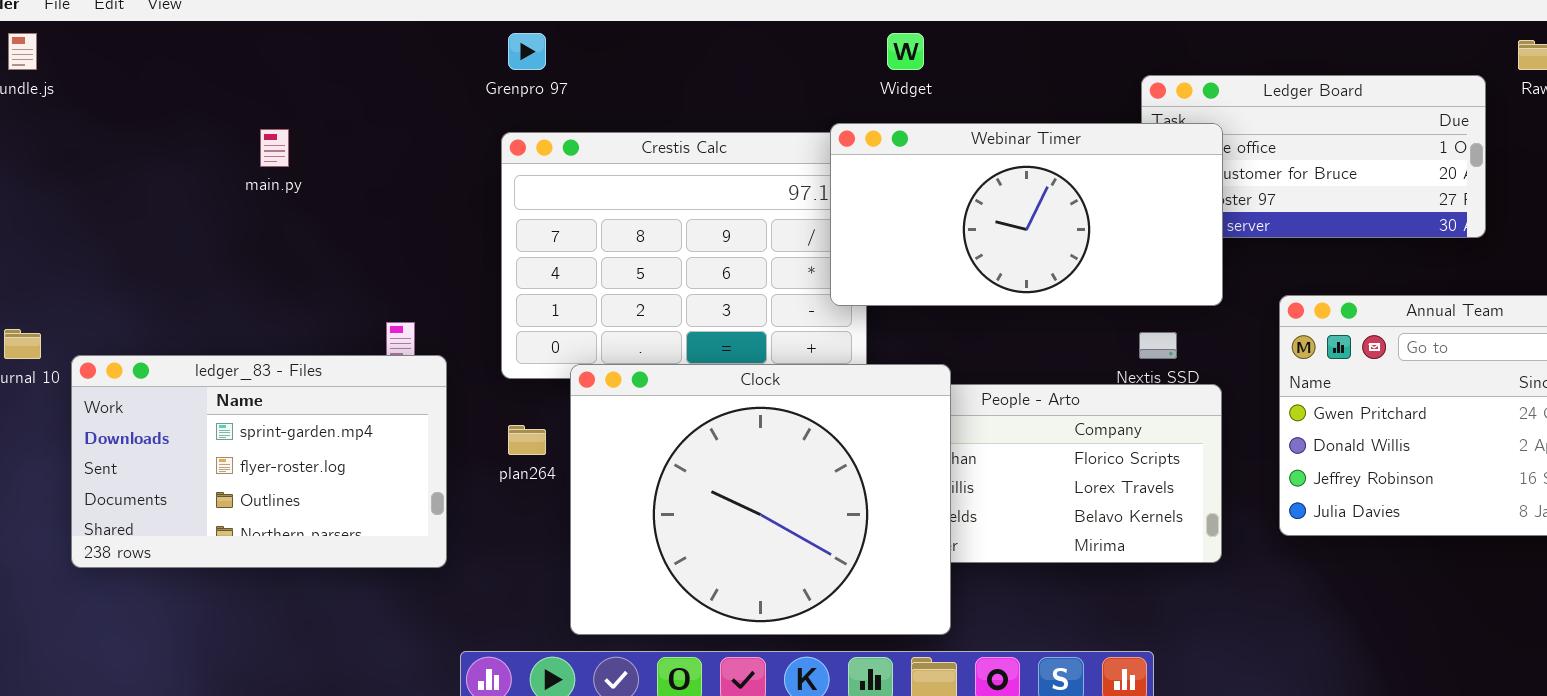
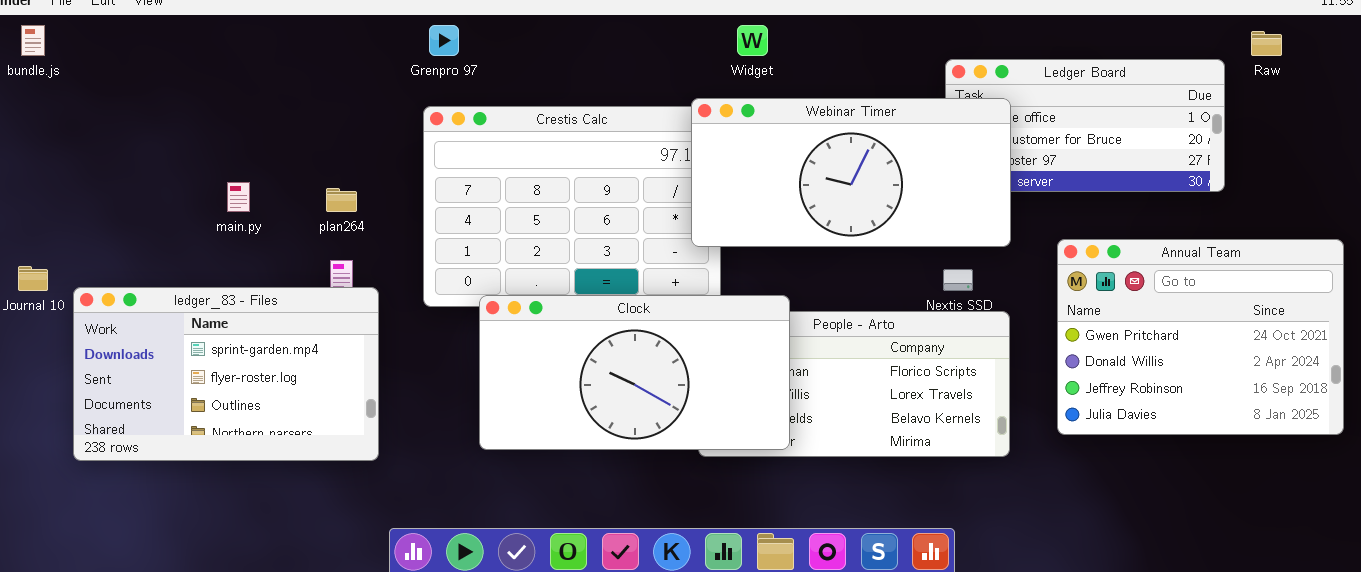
main.py: [260,129,289,167] -> [227,182,250,212], moved
Clock: [570,364,951,635] -> [479,295,790,450], resized
plan264: [508,425,546,455] -> [326,188,357,212], moved

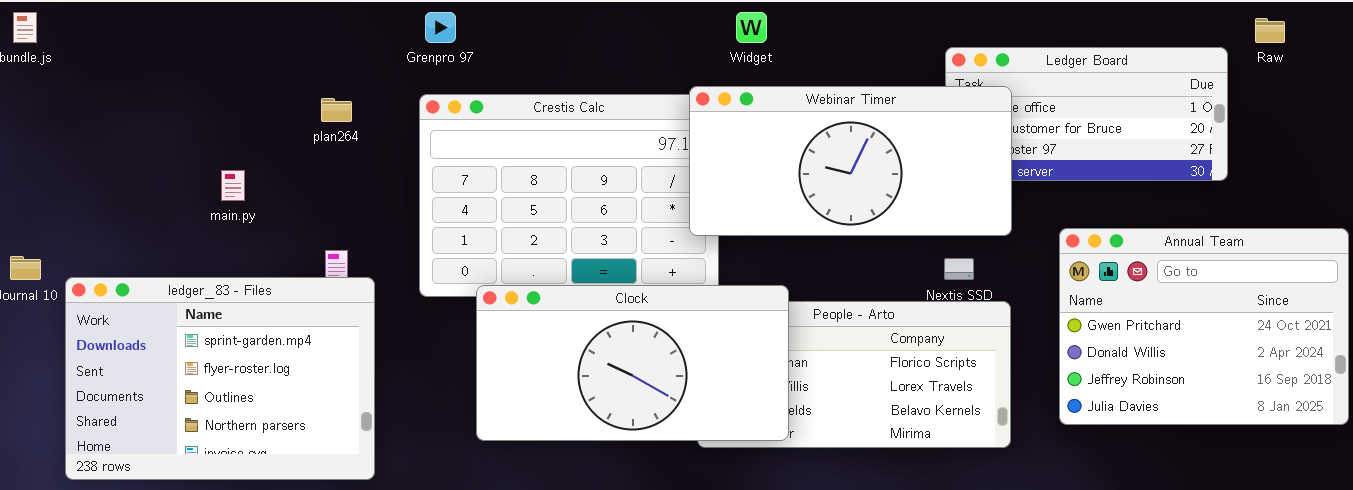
plan264: [326,188,357,212] -> [321,98,352,122], moved
ledger_83 - Files: [73,287,379,461] -> [65,277,375,480], resized

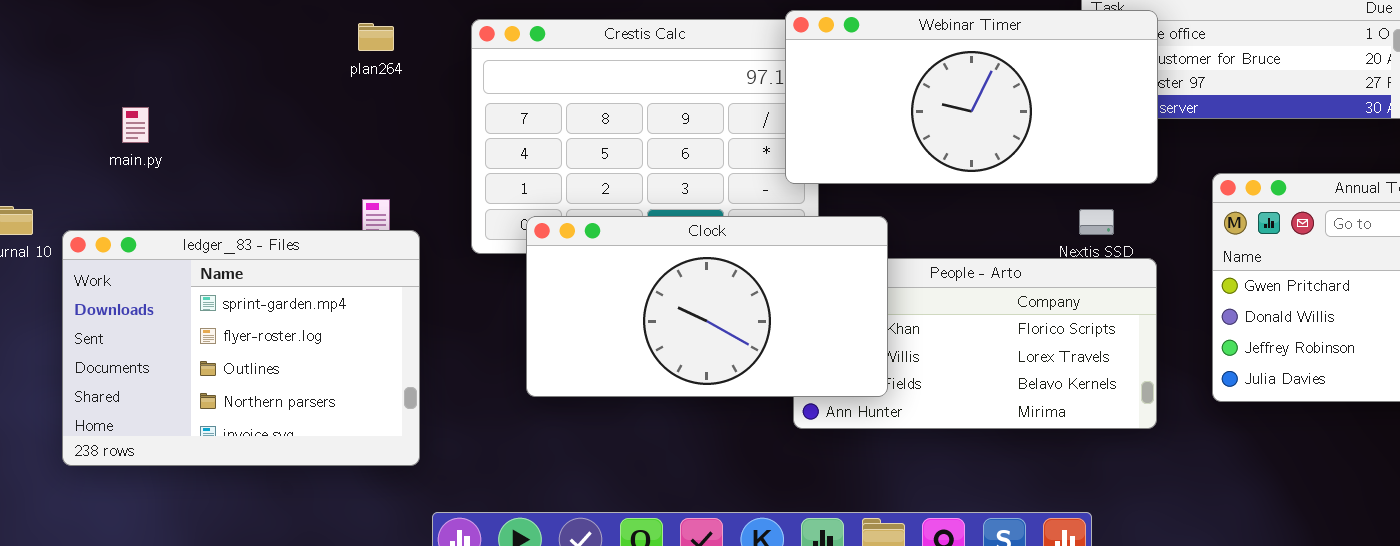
main.py: [221,170,245,201] -> [122,107,149,143], moved
Clock: [476,285,789,441] -> [526,216,888,397], moved

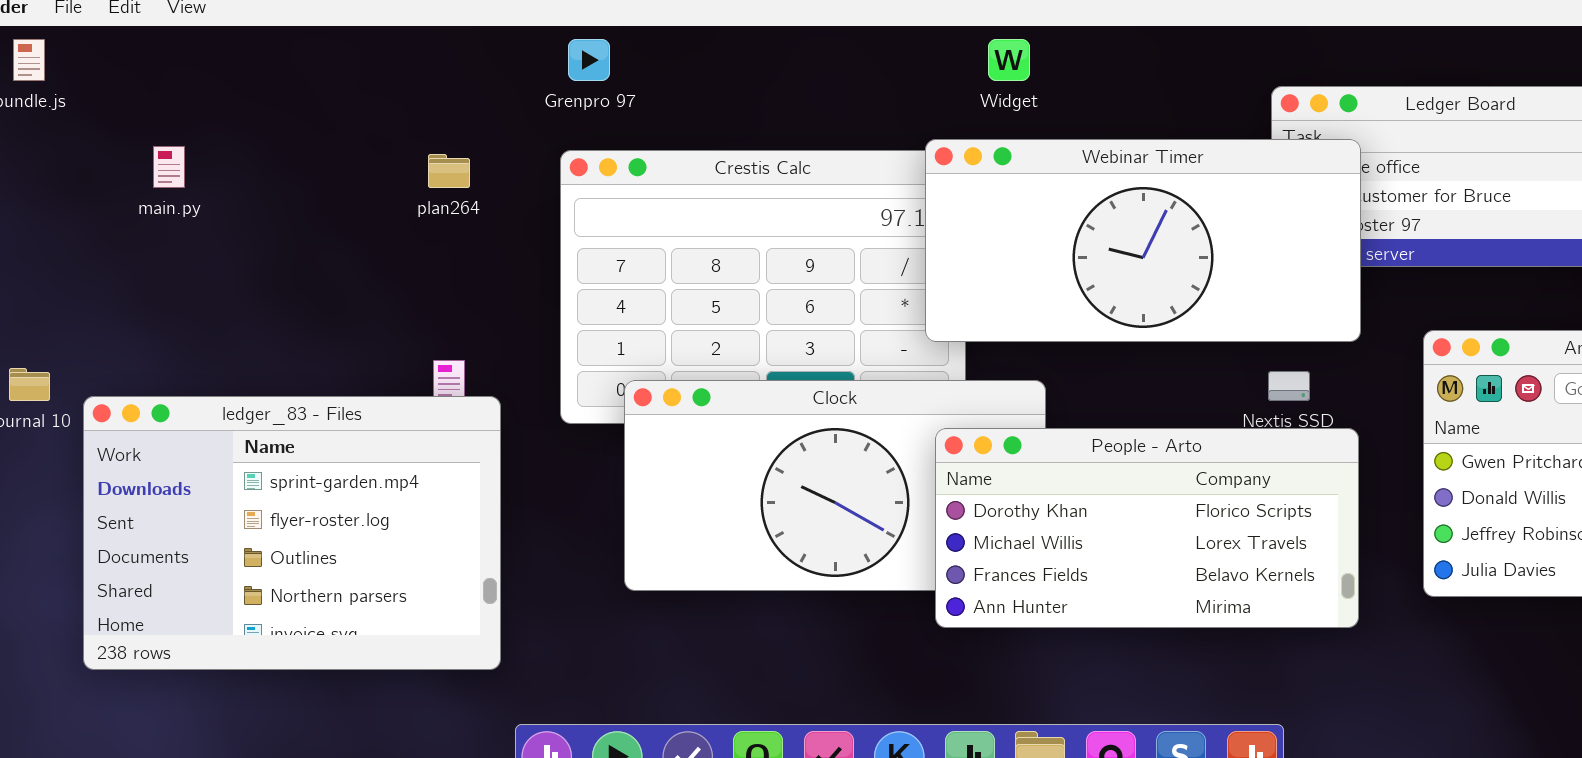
main.py: [122,107,149,143] -> [153,146,185,188], moved
People - Arto: [793,258,1157,429] -> [935,428,1359,628], raised

